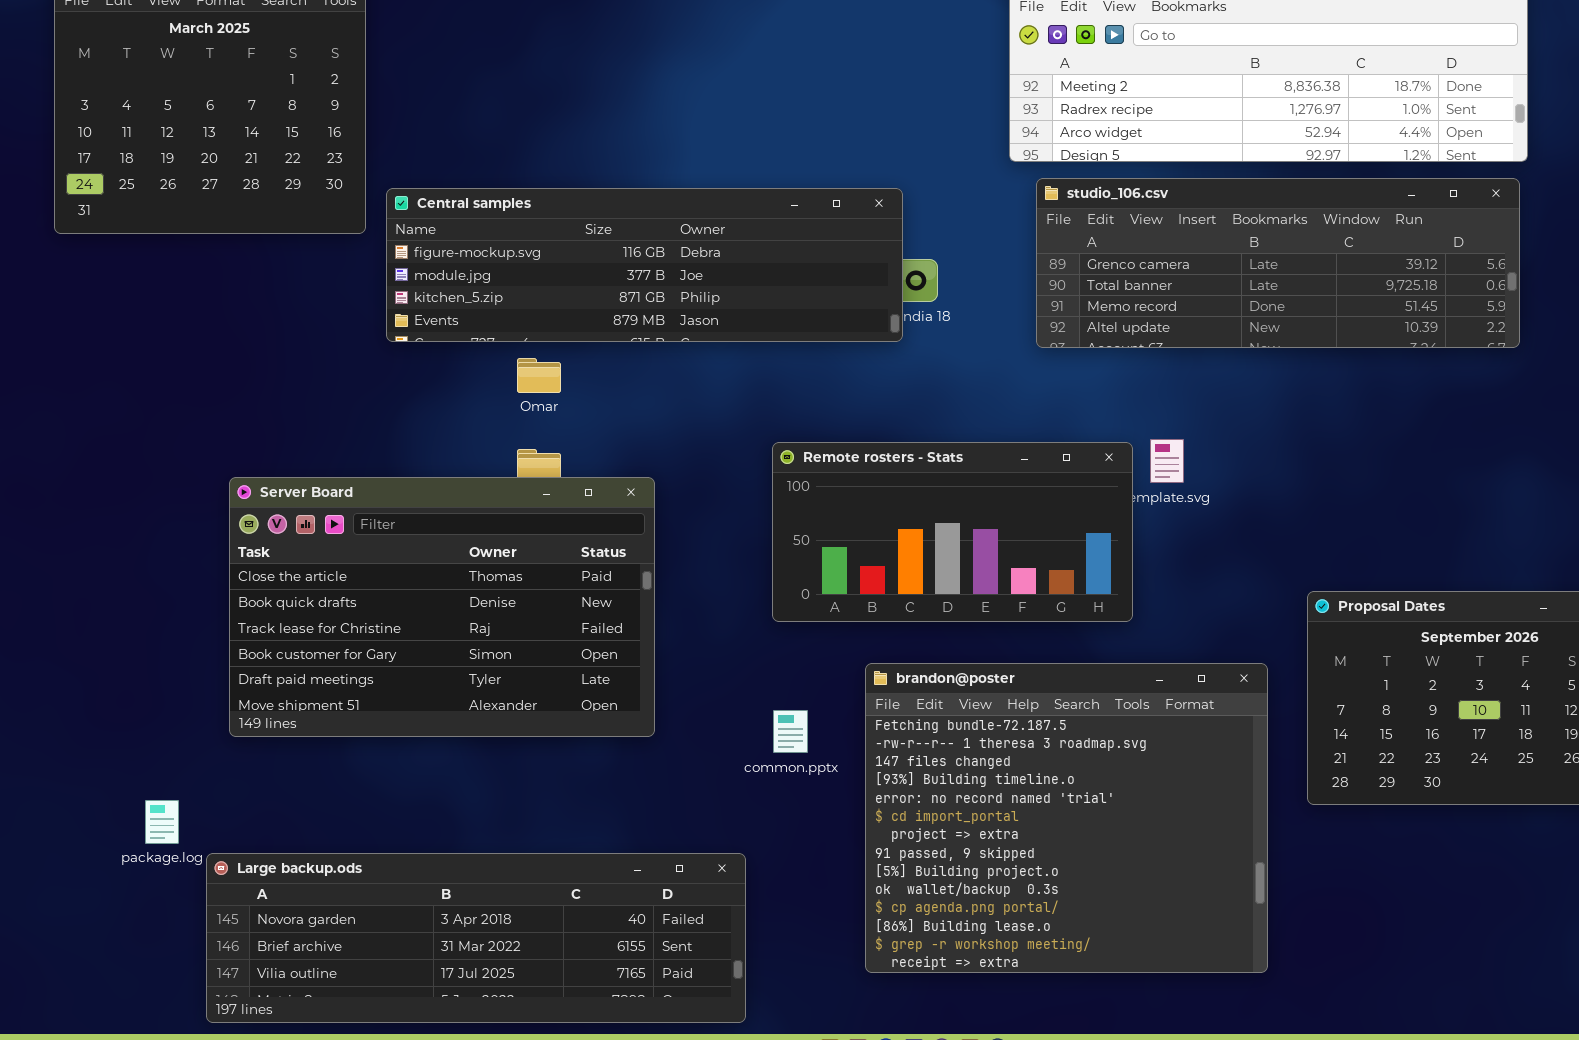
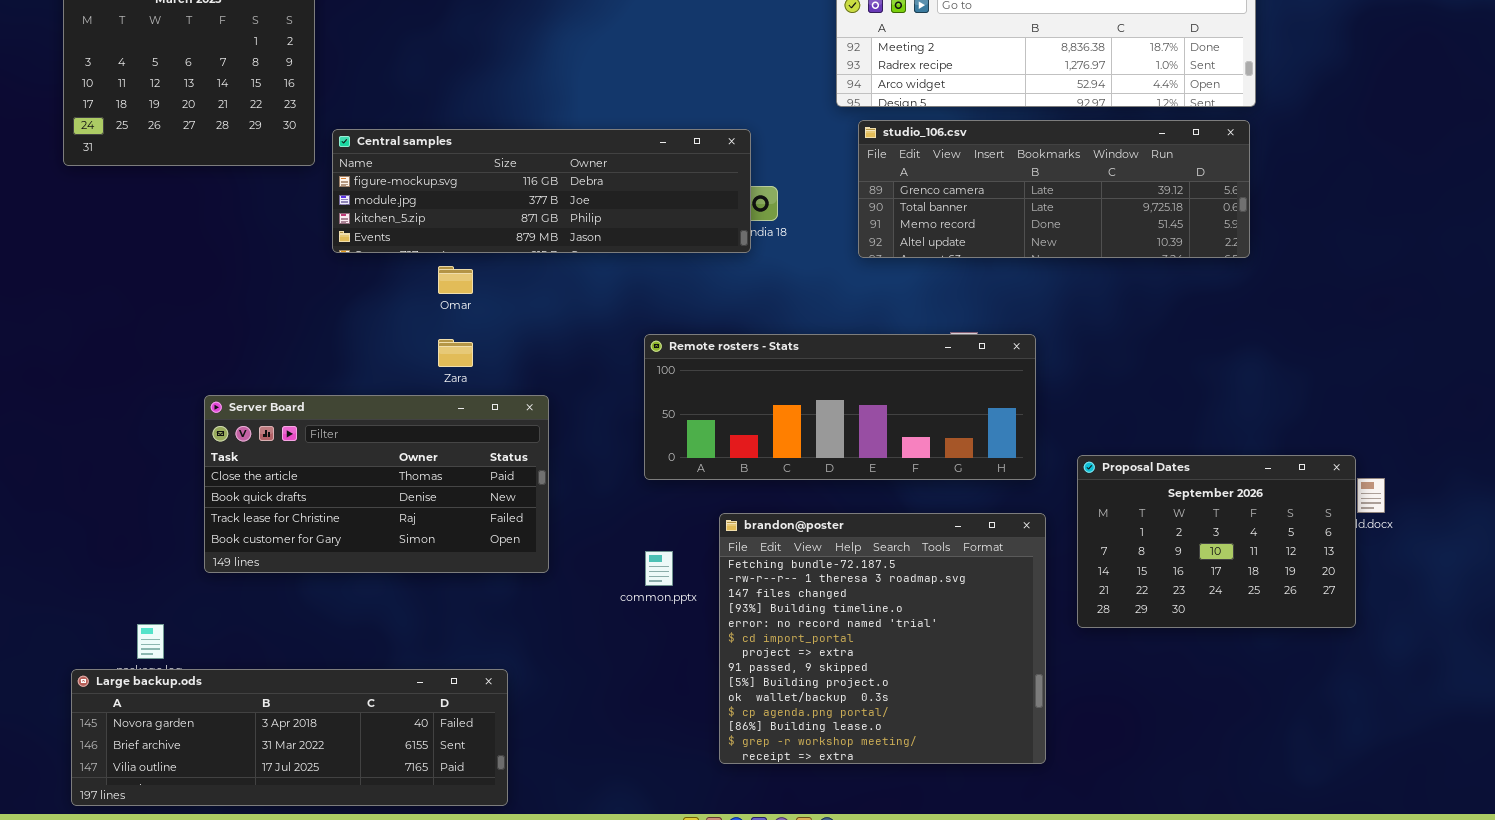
Remote rosters - Stats: [772,442,1133,622] -> [644,334,1036,480], resized
Server Board: [229,477,655,737] -> [204,395,549,573], resized
Large backup.ods: [206,853,746,1023] -> [71,669,508,806], moved

